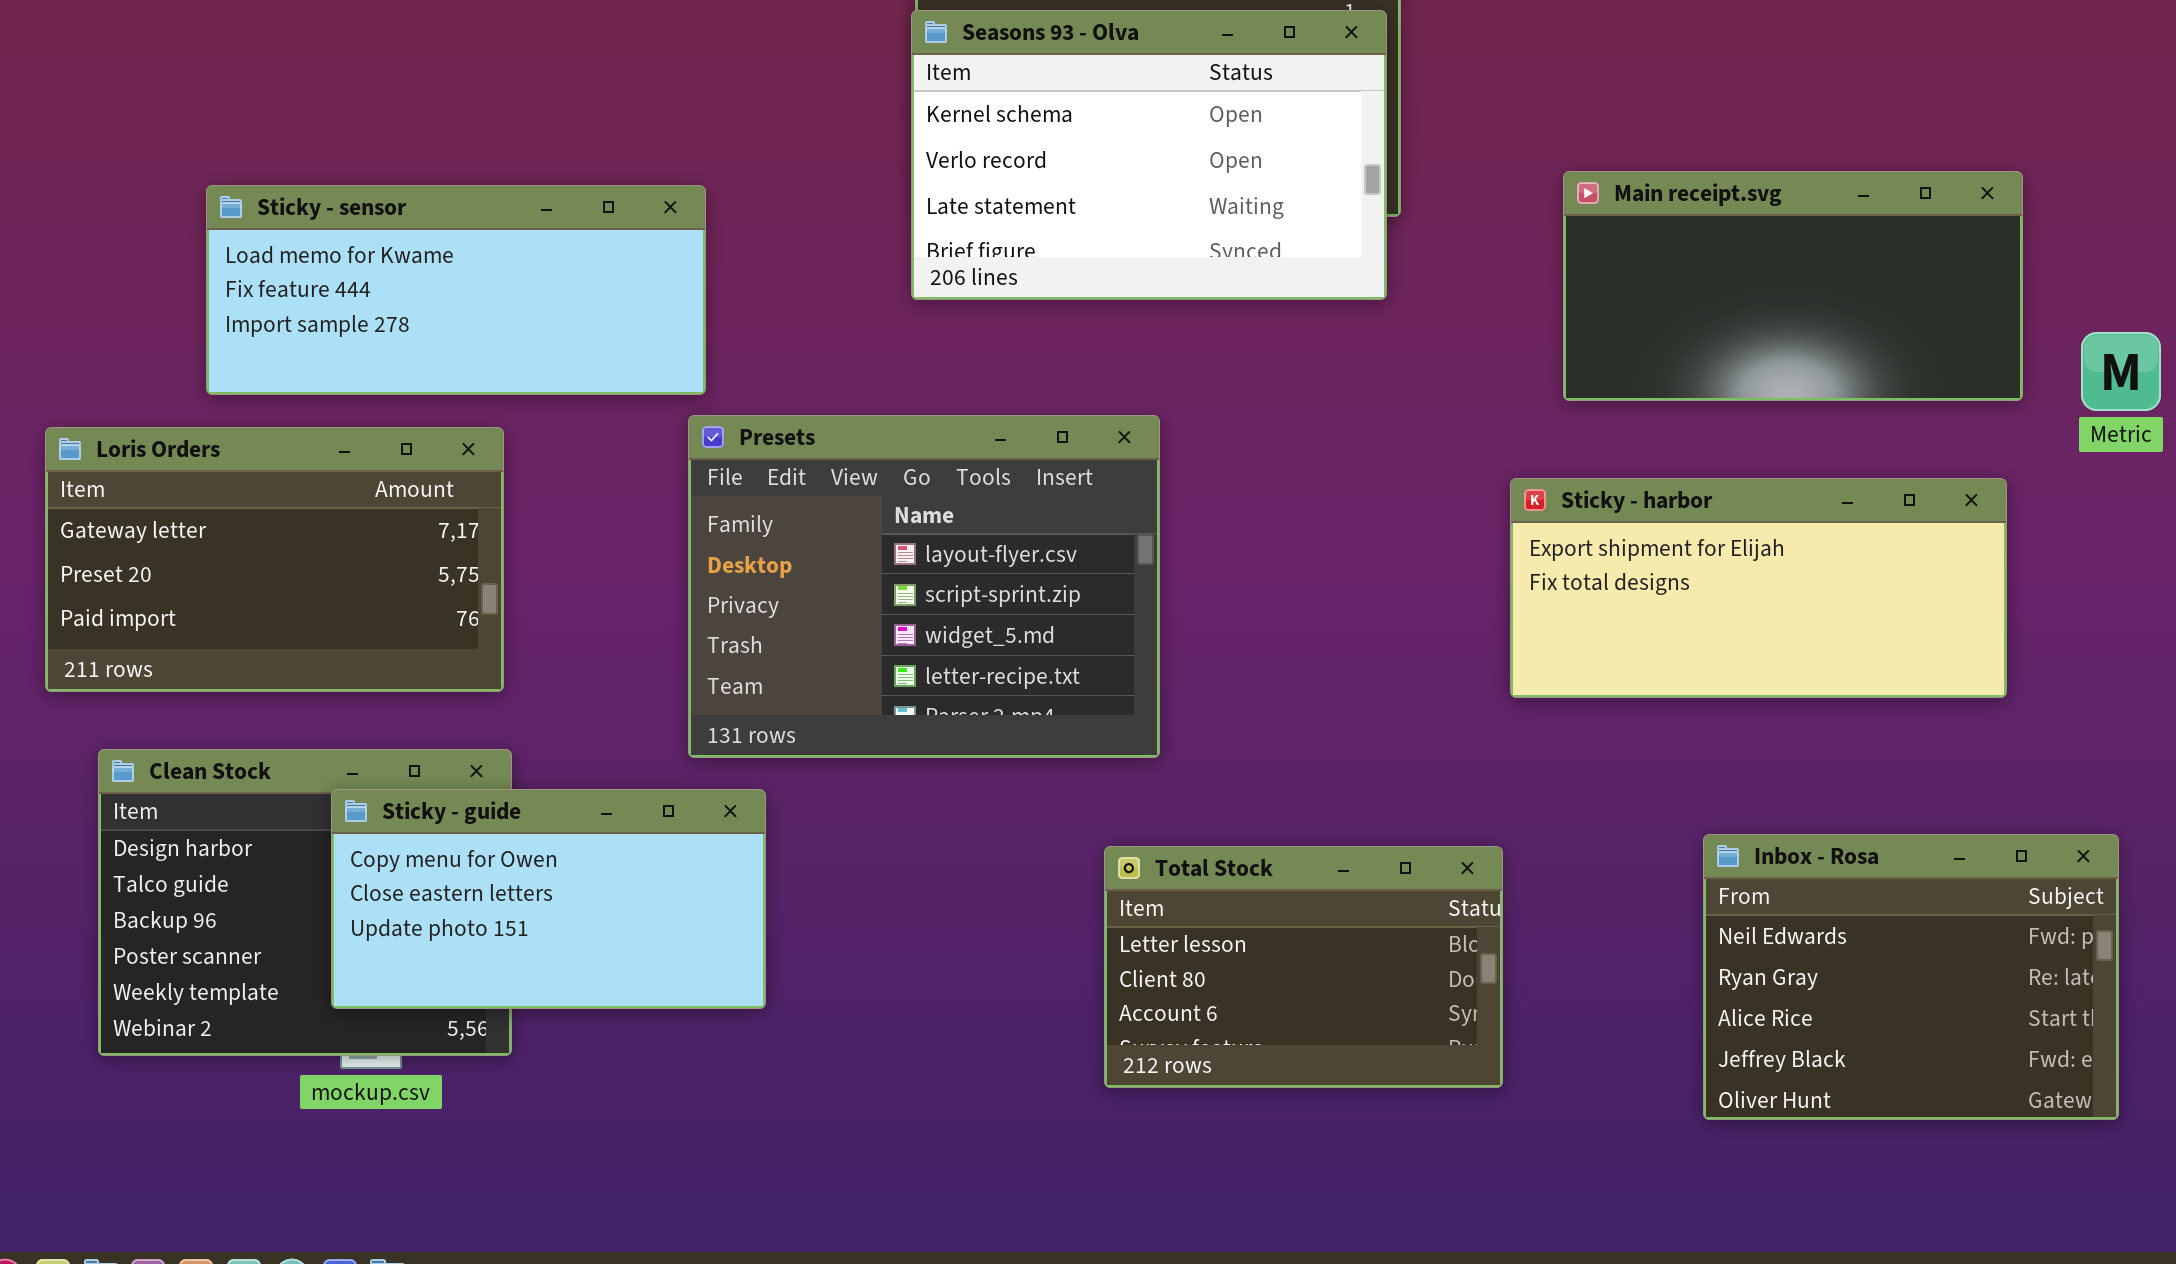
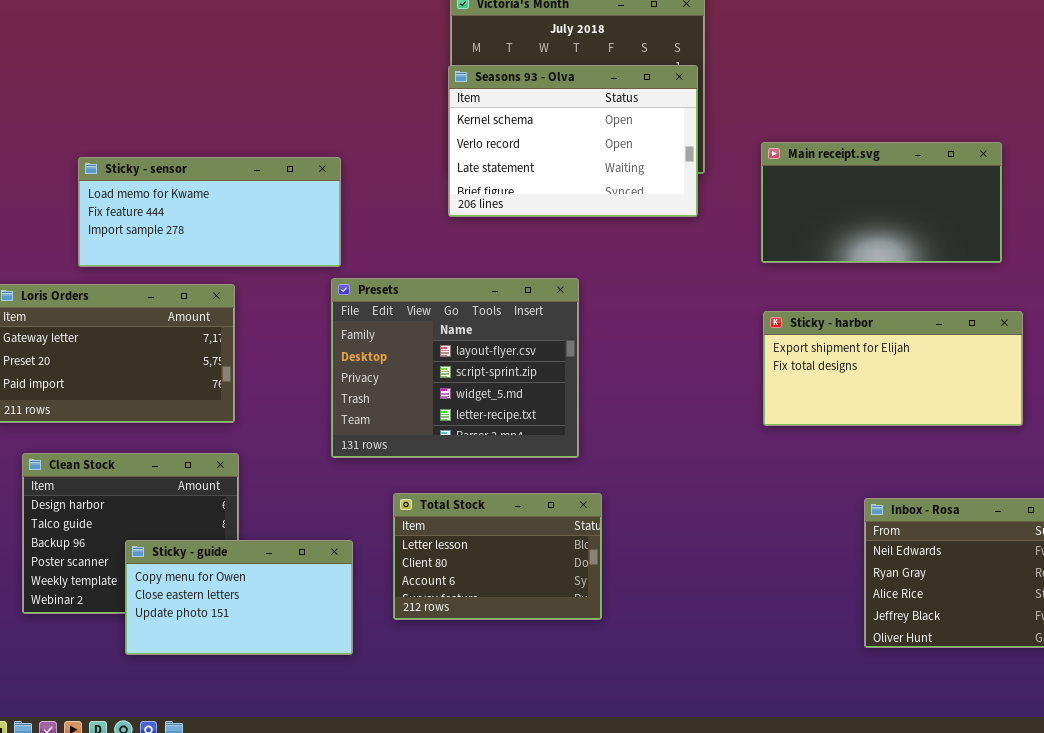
Main receipt.svg: [1563,171,2023,401] -> [761,142,1002,263], moved
Sticky - guide: [331,789,766,1009] -> [125,540,353,655], moved
Total Stock: [1104,846,1503,1088] -> [393,493,602,620], moved

